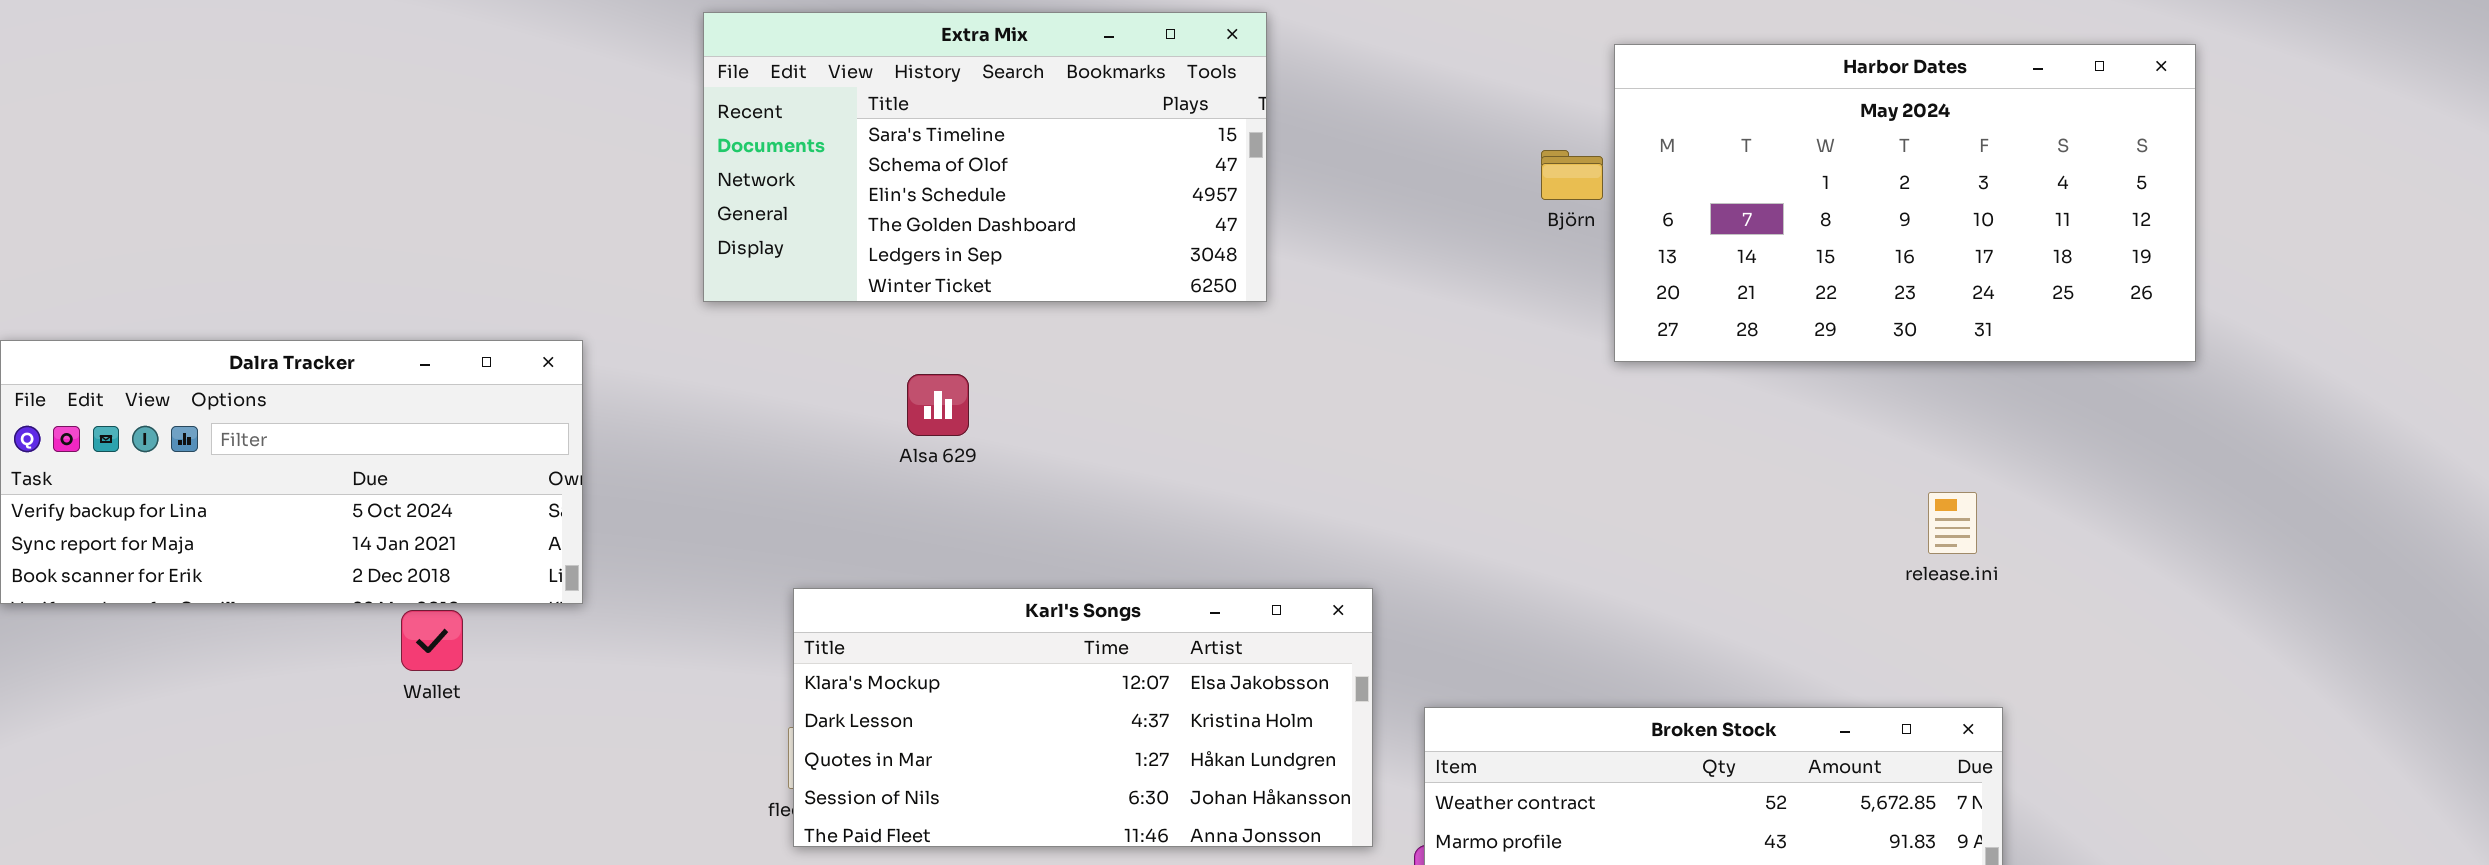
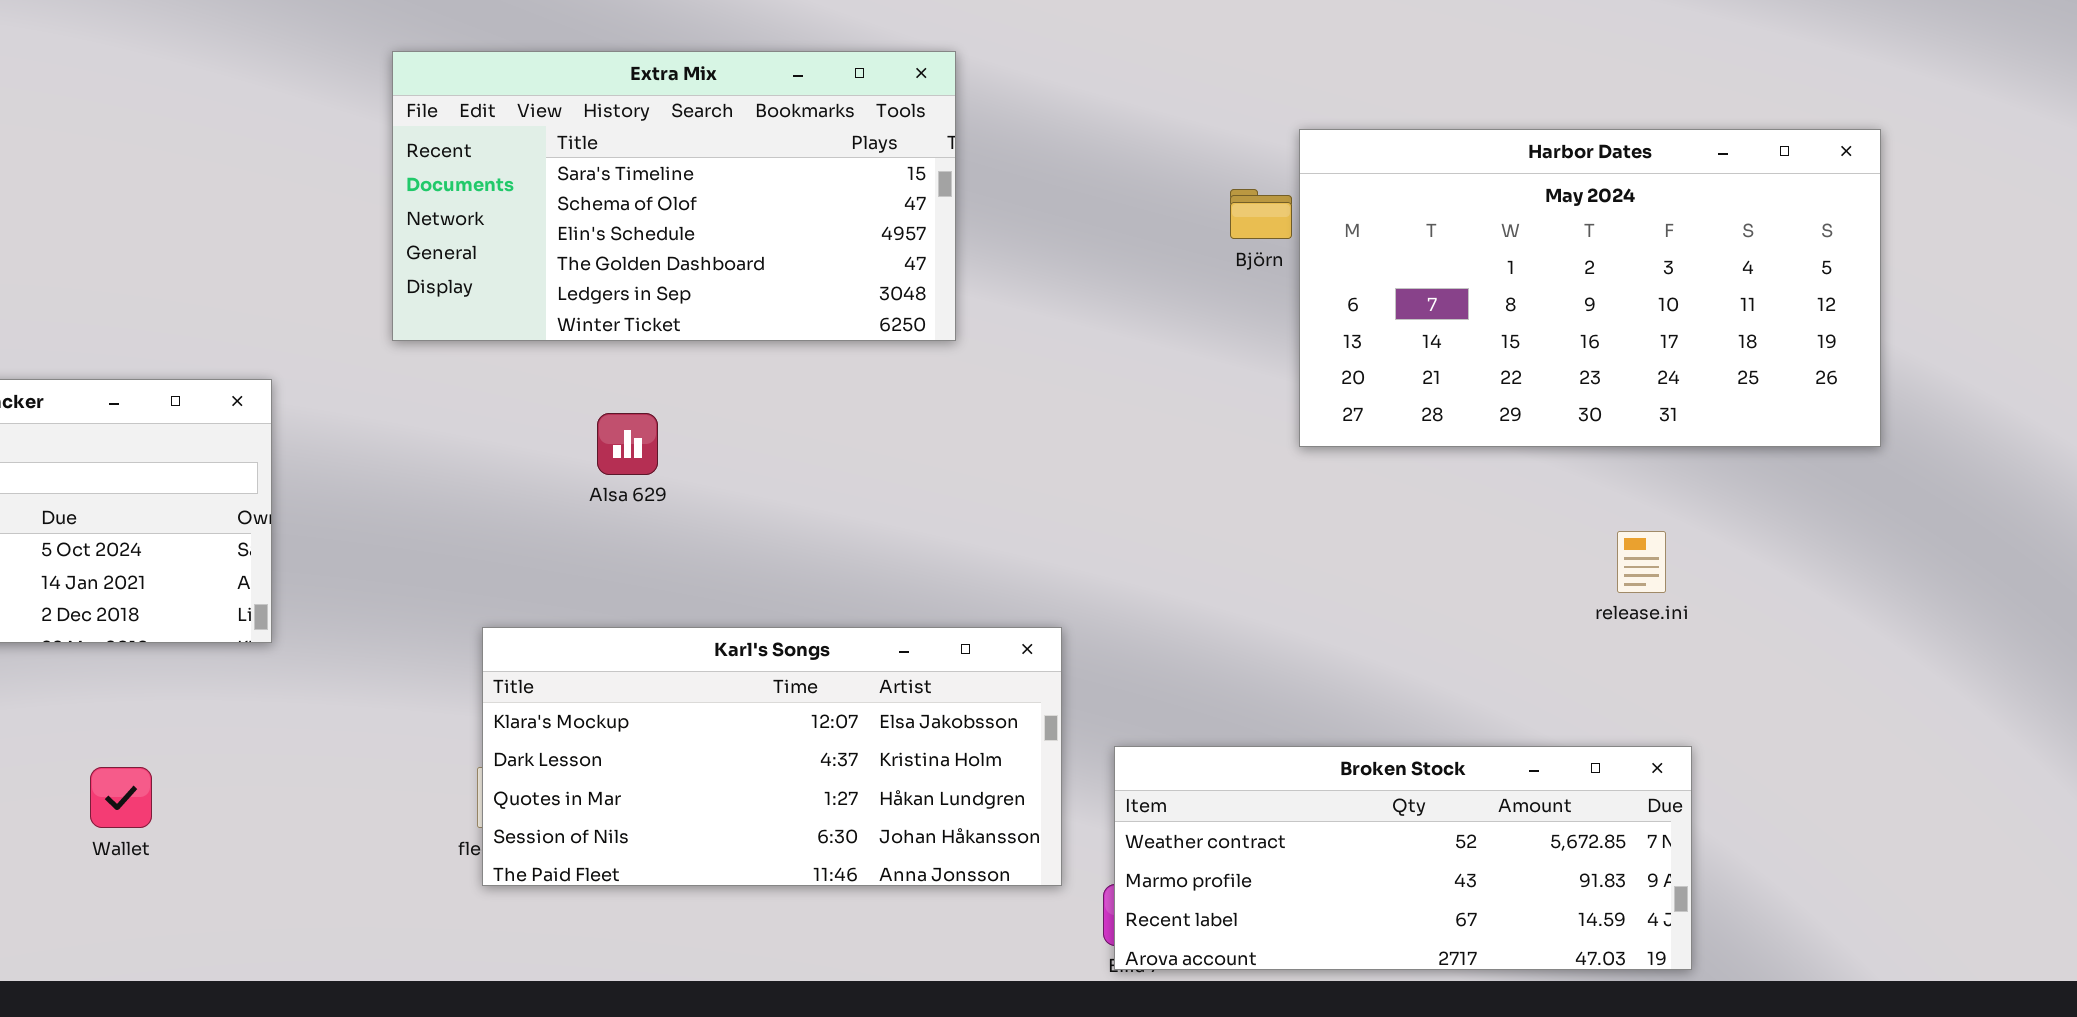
Harbor Dates: [1614,44,2196,362] -> [1299,129,1881,447], moved
Wallet: [401,610,463,671] -> [90,767,152,828], moved

